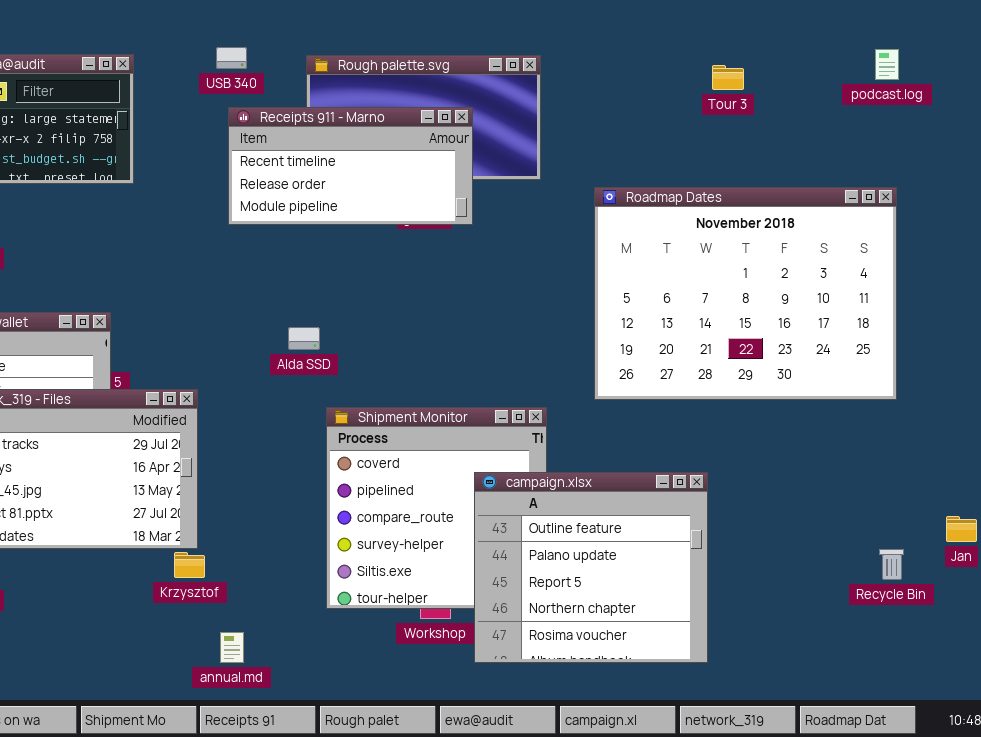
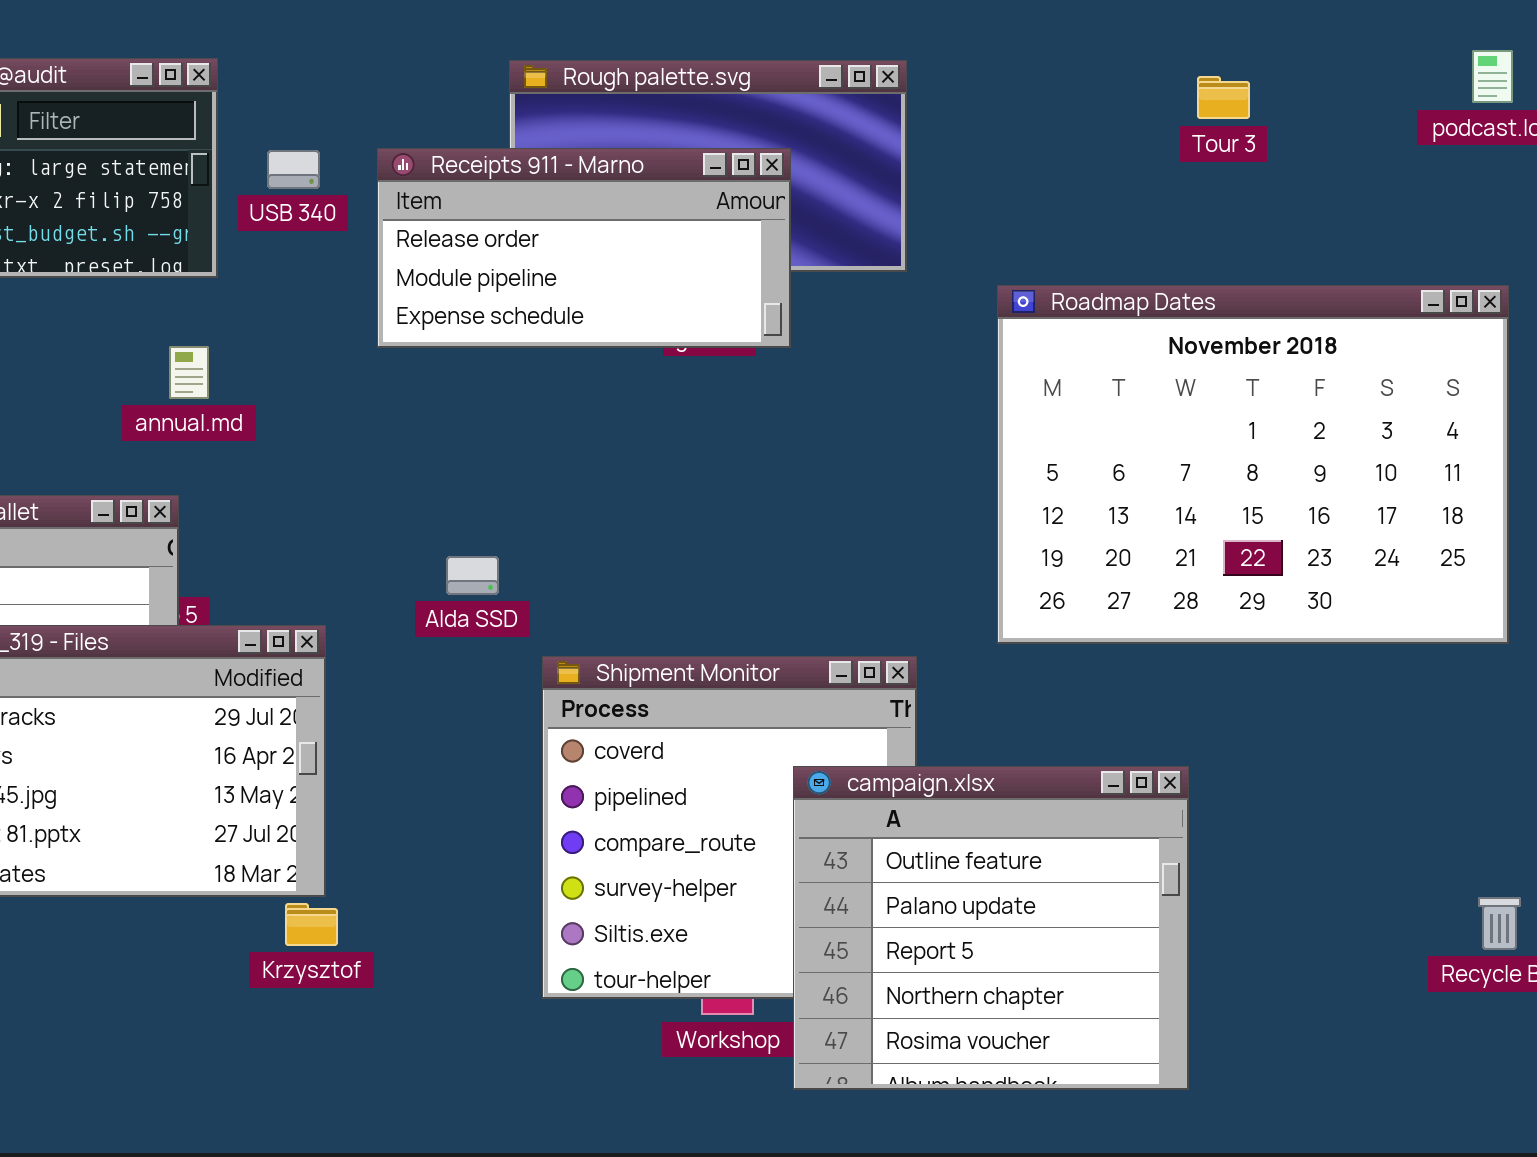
USB 340: [216,47,247,69] -> [267,150,320,189], moved
Receipts 911 - Marno: [228,107,473,225] -> [377,148,791,348], scrolled down 1 row
Alda SSD: [288,327,320,350] -> [446,556,499,595], moved
annual.md: [220,632,244,663] -> [169,346,209,399], moved

